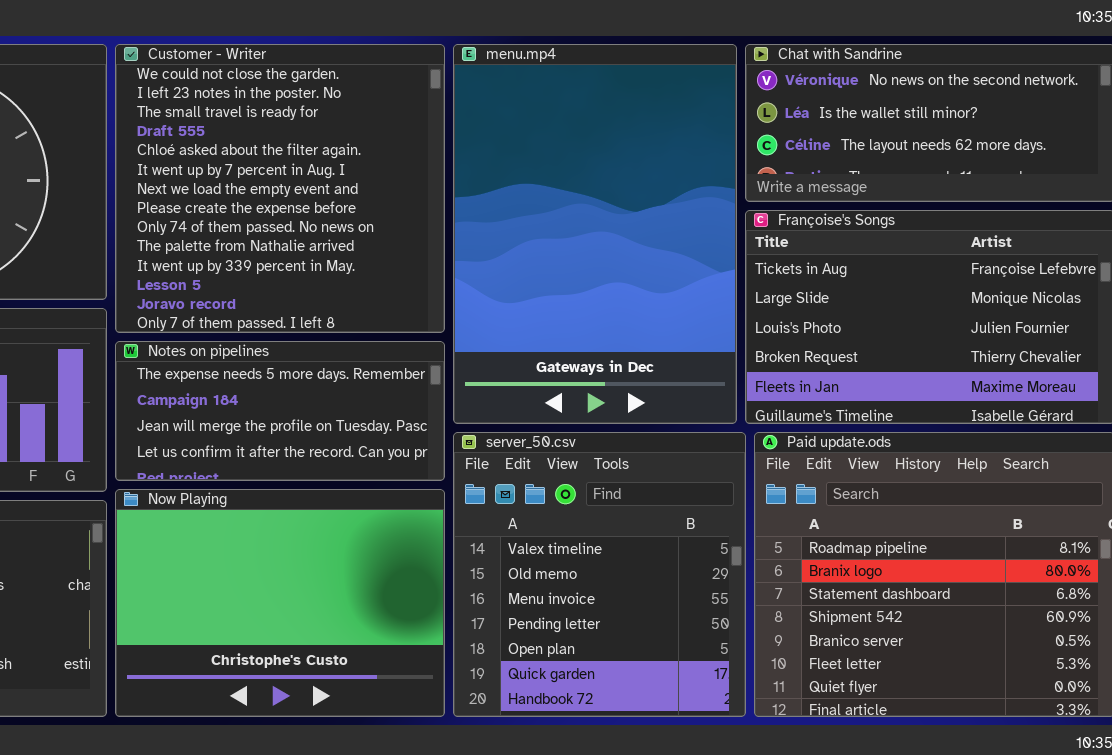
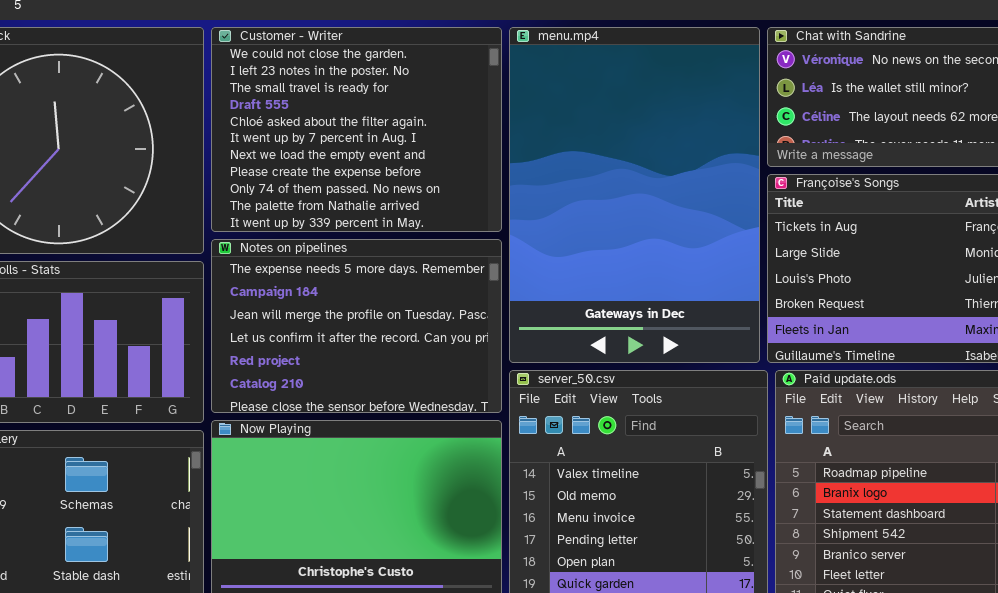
Customer - Writer: [115,44,445,333] -> [211,27,502,232], resized
Notes on pipelines: [115,341,445,481] -> [211,239,502,413], resized

